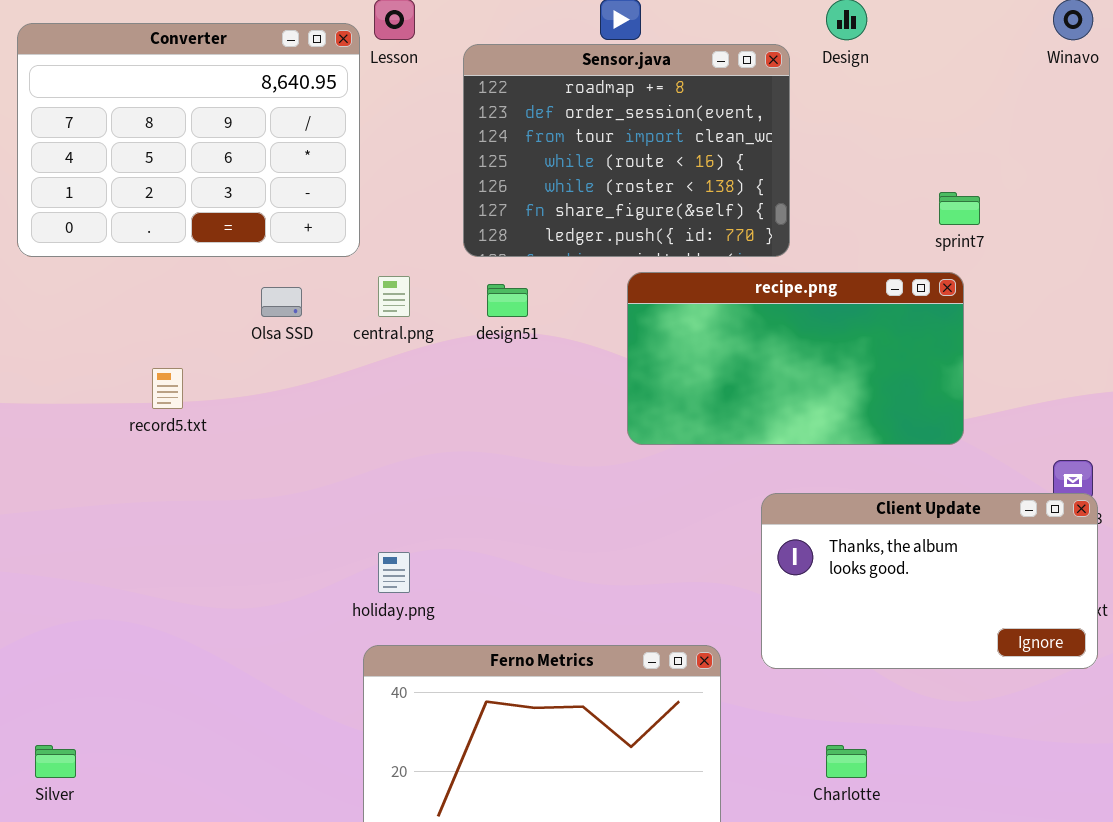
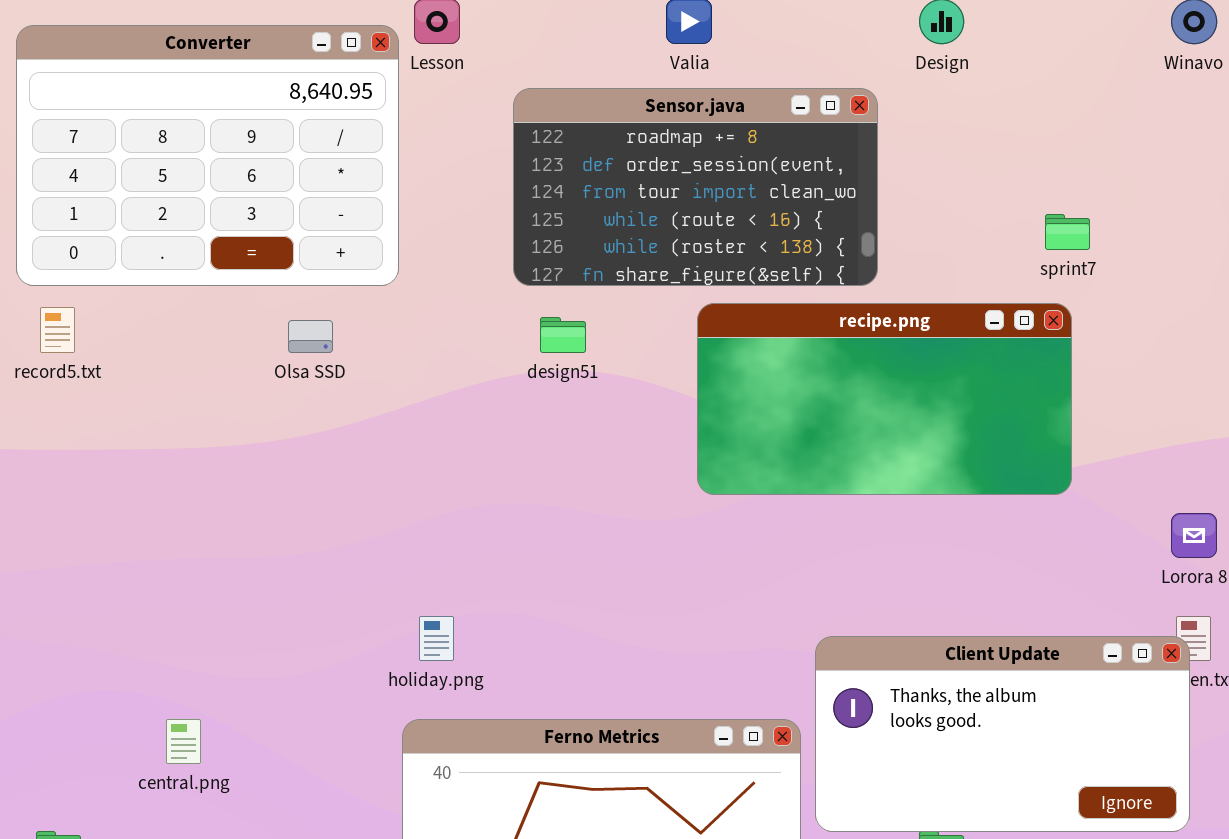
Sensor.java: [463,44,790,257] -> [513,88,878,286], resized
central.png: [378,276,410,317] -> [166,719,201,764], moved
record5.txt: [152,368,183,409] -> [40,307,75,353], moved
Client Update: [761,493,1098,669] -> [815,636,1190,832], moved

